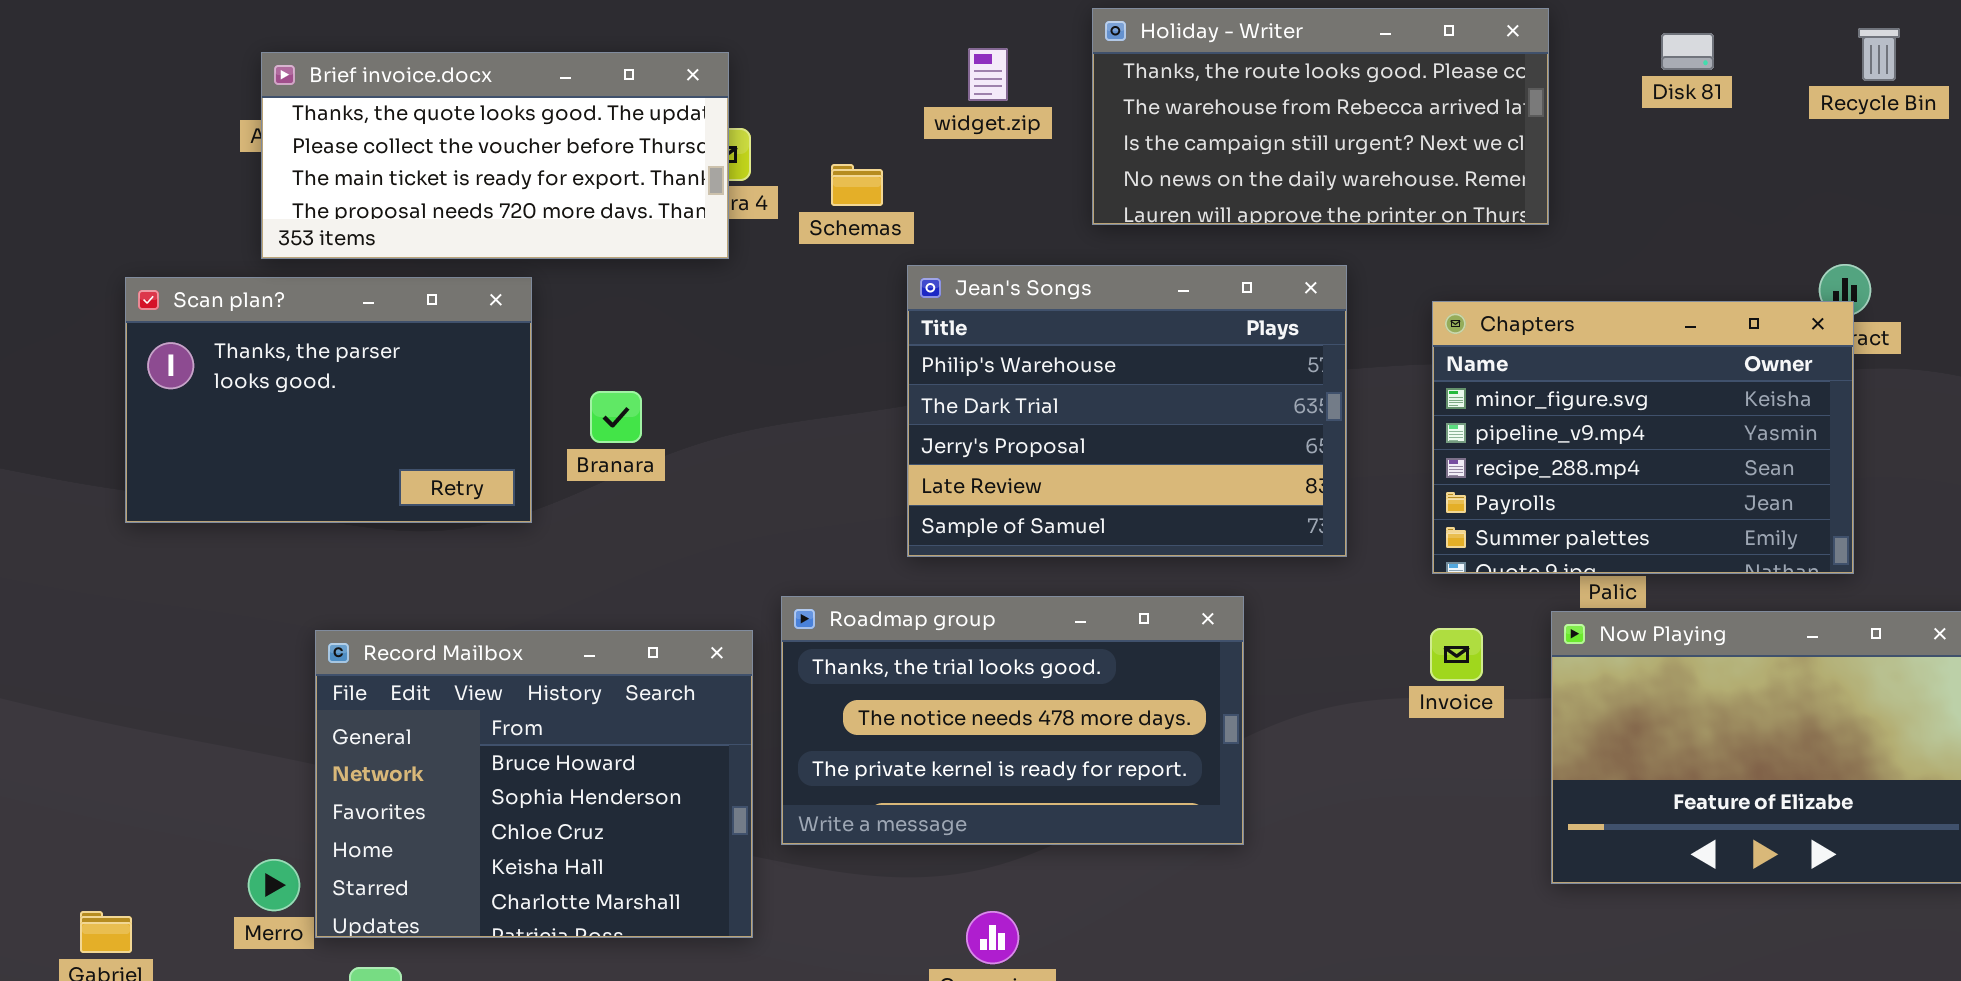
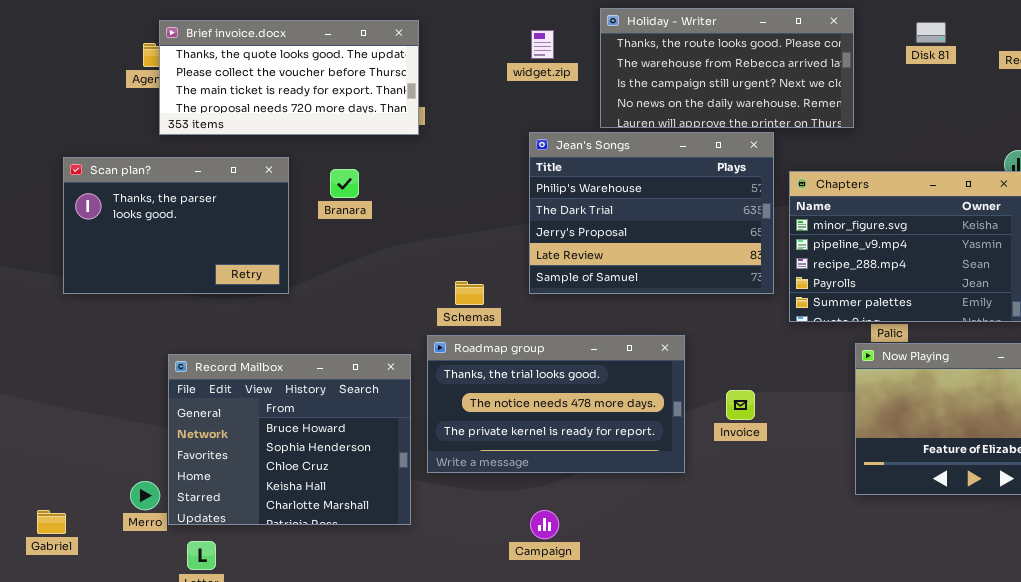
Brief invoice.docx: [261,52,729,259] -> [159,20,419,135], moved
Schemas: [831,164,883,206] -> [455,281,484,305], moved
Jean's Songs: [907,265,1347,557] -> [529,132,774,294], moved
Branara: [590,391,642,443] -> [330,169,359,198], moved
Invoice: [1430,628,1483,681] -> [726,390,755,420], moved

